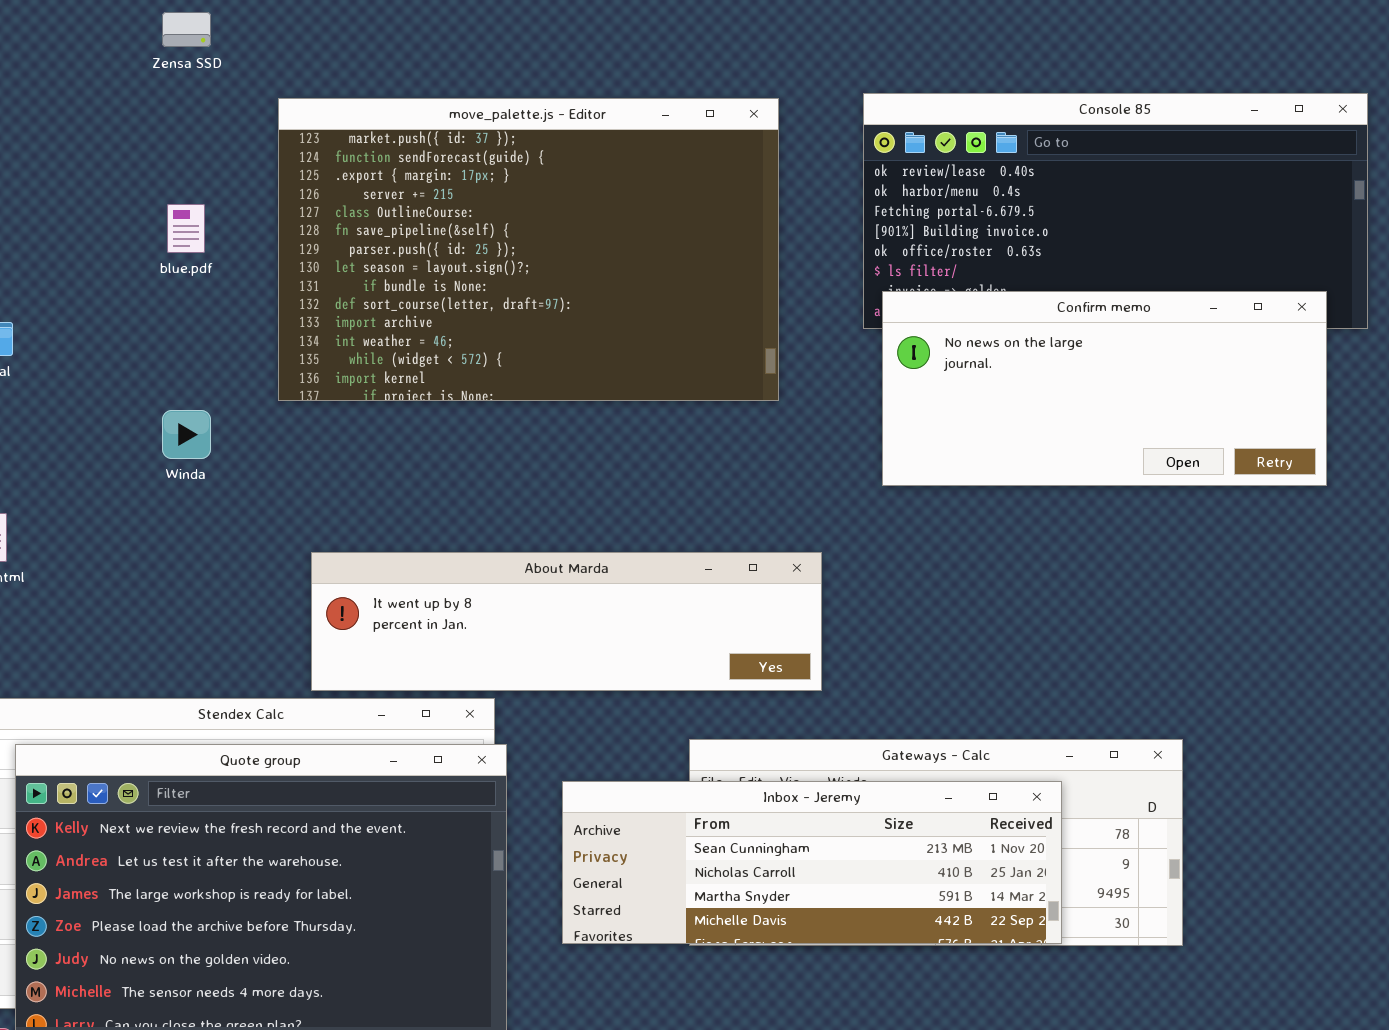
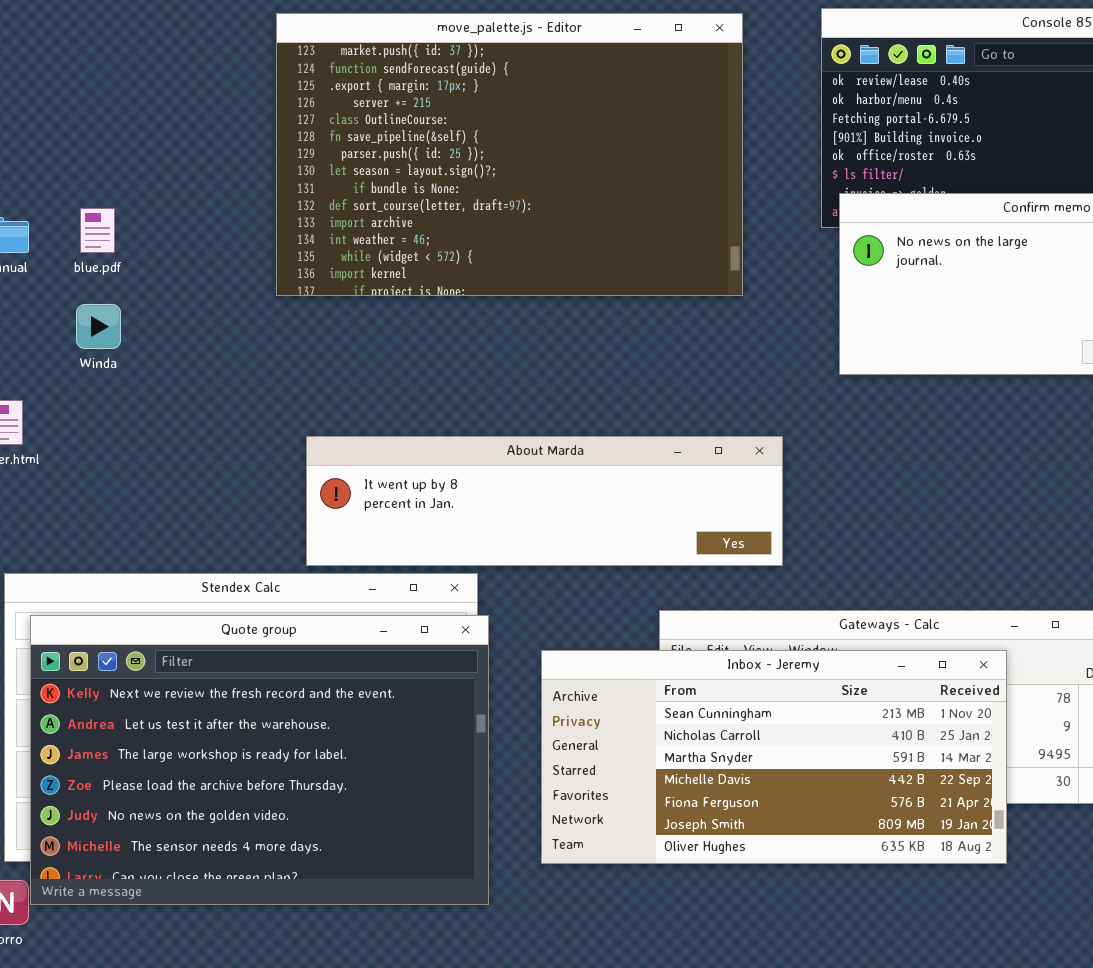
blue.pdf: [167,204,205,253] -> [80,208,115,253], moved
Winda: [162,410,211,459] -> [76,304,121,349], moved
Inbox - Jeremy: [562,781,1062,944] -> [541,650,1007,864], resized

